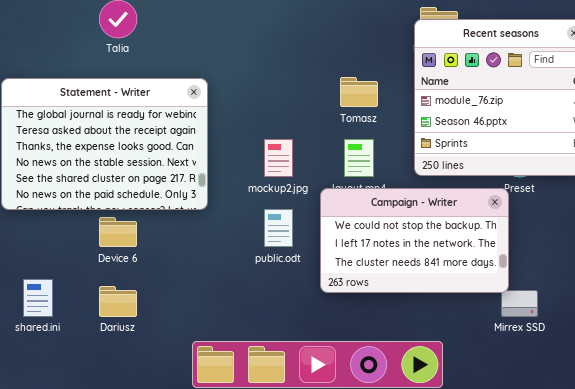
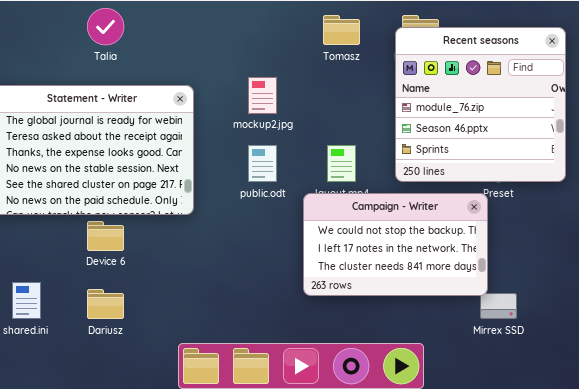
Tomasz: [340,77,378,107] -> [323,15,360,45], moved
mockup2.jpg: [264,139,293,177] -> [248,77,277,114], moved
public.odt: [264,209,293,247] -> [248,145,277,182], moved

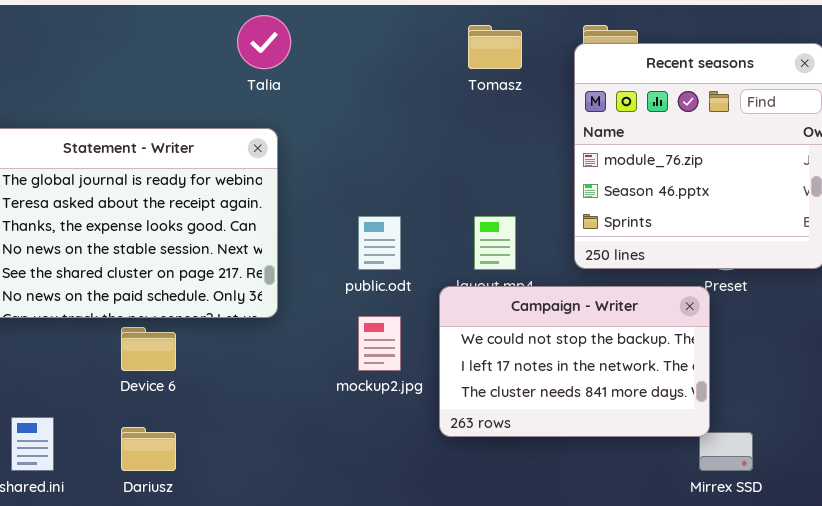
Talia: [87,8,124,45] -> [237,15,291,69], moved
mockup2.jpg: [248,77,277,114] -> [358,316,401,371], moved

